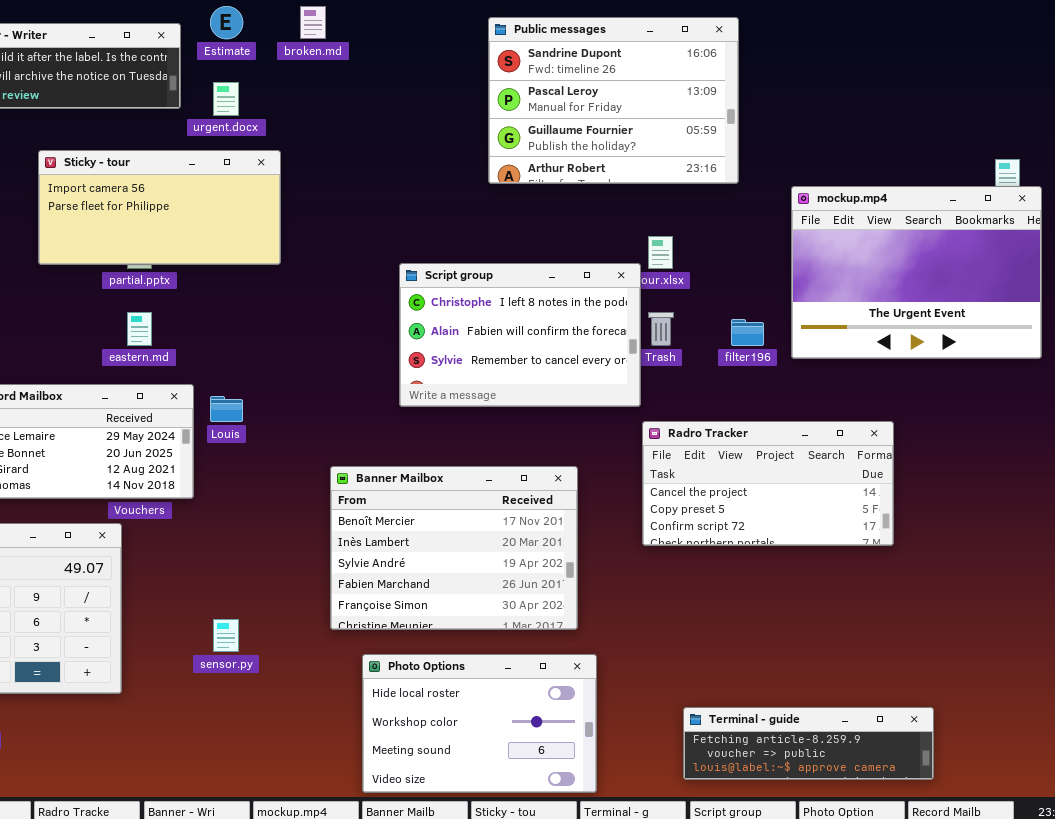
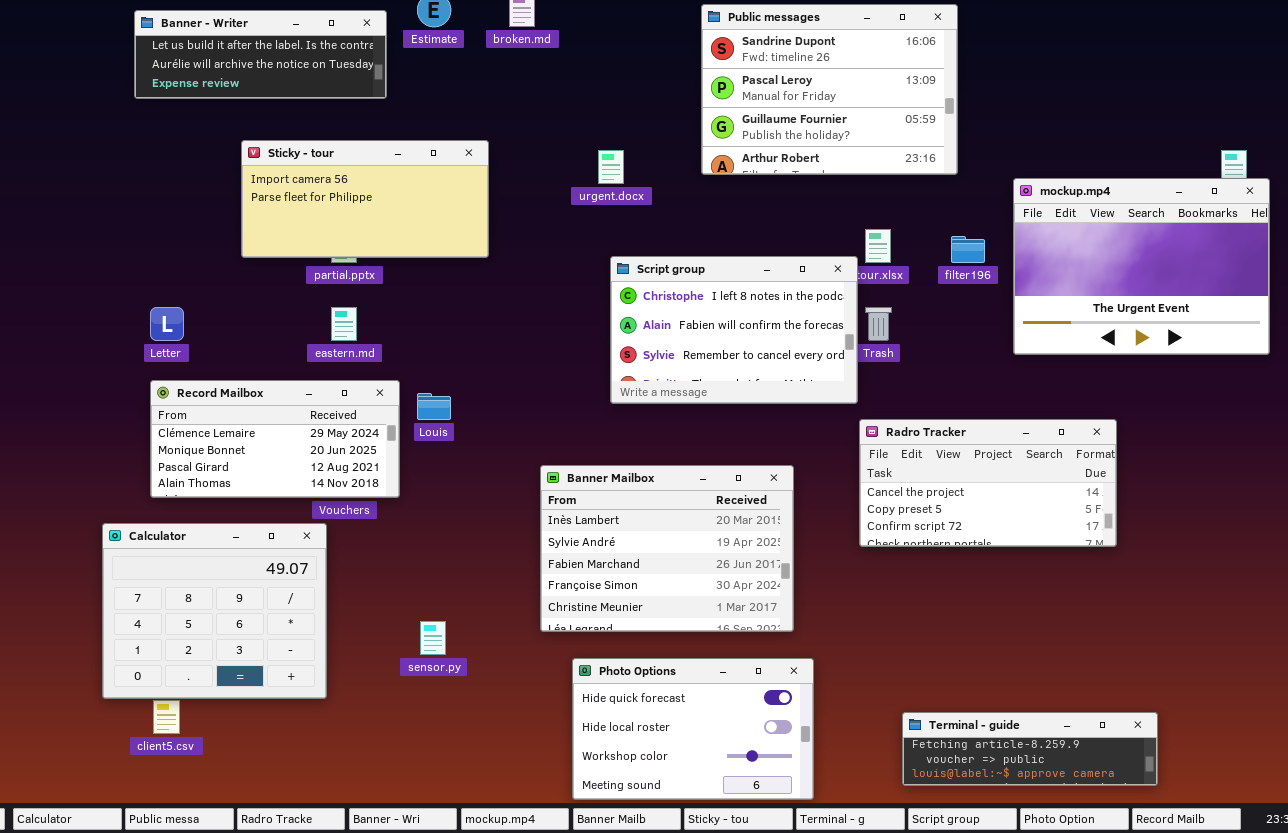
urgent.docx: [213,82,239,116] -> [598,150,624,184], moved
filter196: [731,319,764,346] -> [951,236,985,263], moved
Banner Mailbox: [330,466,578,630] -> [540,465,794,632], scrolled down 1 row
Photo Options: [362,654,597,793] -> [572,658,814,800], scrolled up 1 row

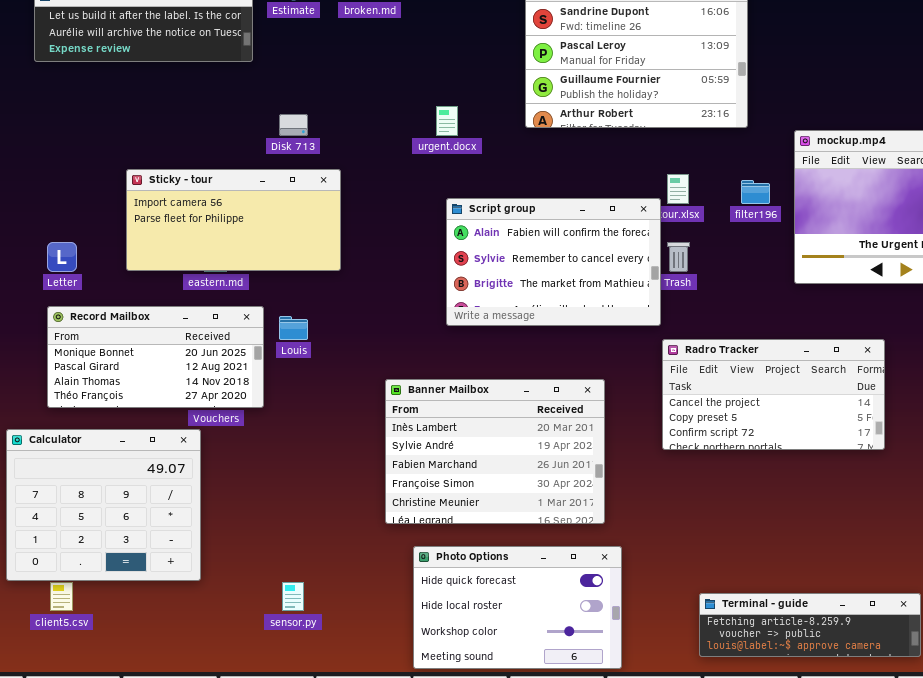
Sticky - tour: [241,140,489,258] -> [126,169,341,271], moved
Script group: [610,256,858,404] -> [446,198,661,326], scrolled down 1 row
Record Mailbox: [150,380,400,498] -> [47,306,264,408], scrolled down 1 row
sensor.py: [420,621,446,655] -> [282,582,304,611], moved

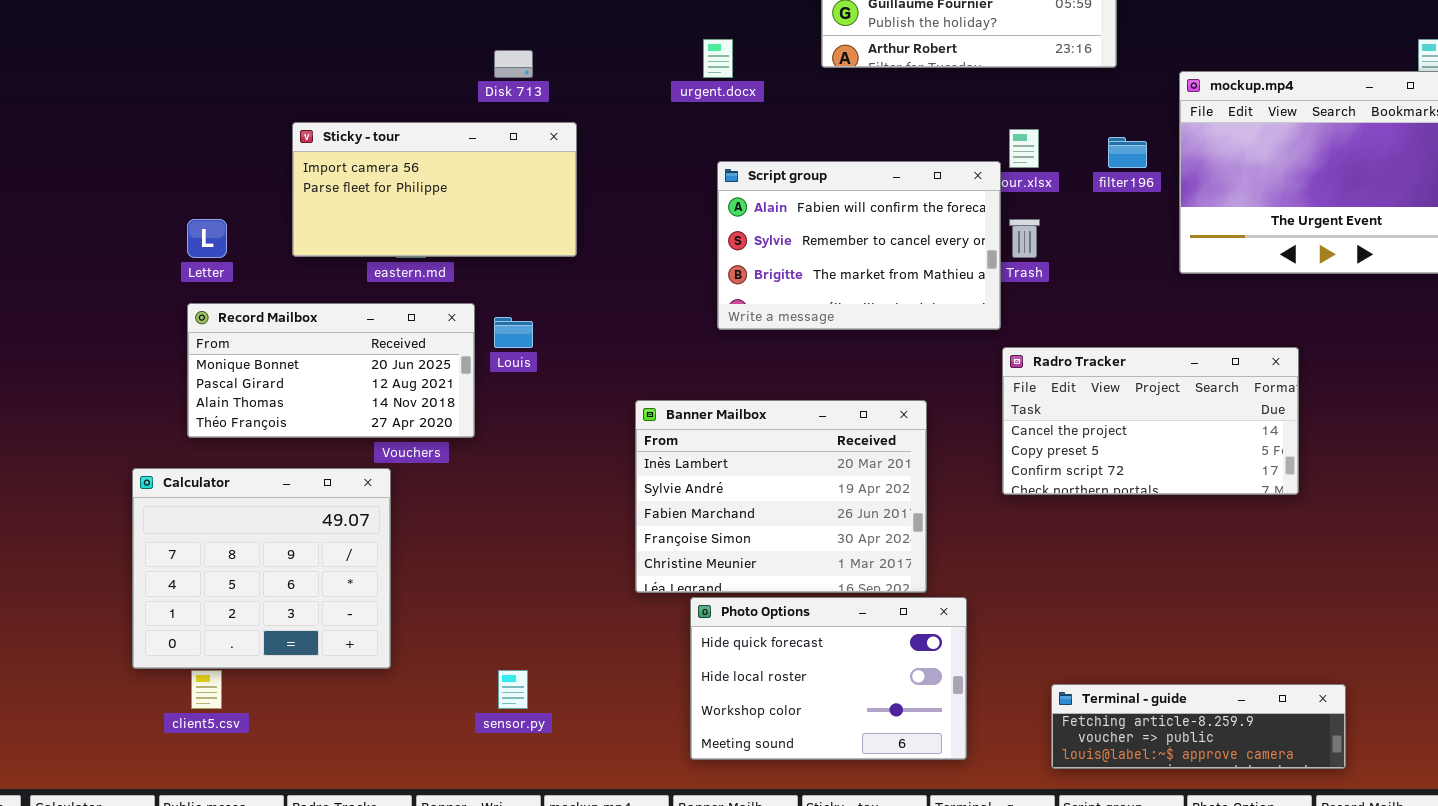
Photo Options: [413,546,622,669] -> [690,597,967,760], moved

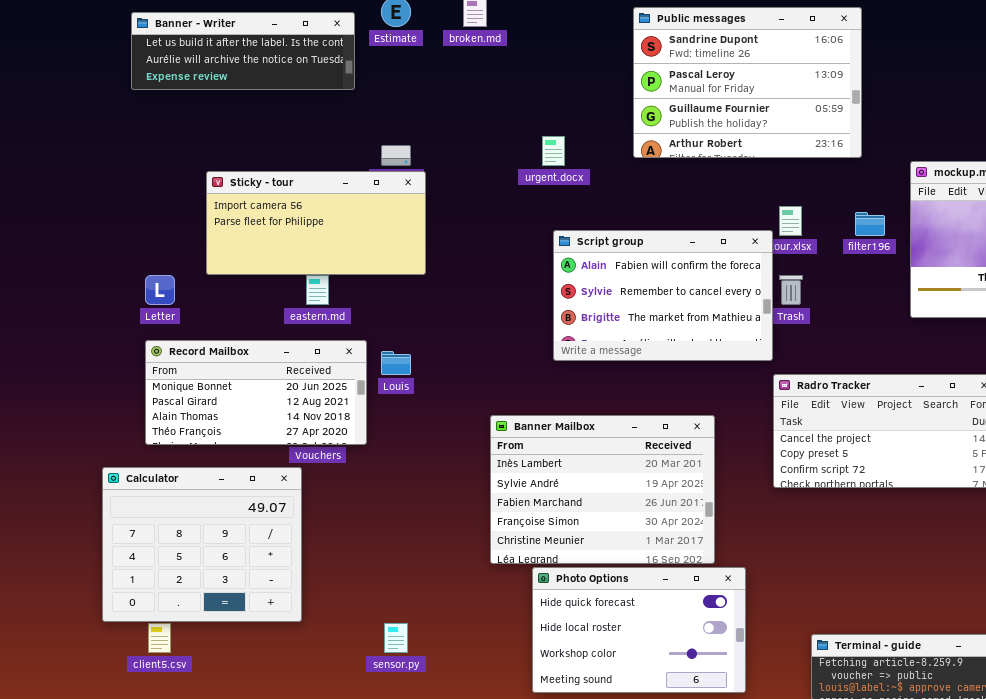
Sticky - tour: [292,122,577,257] -> [206,171,426,275], moved

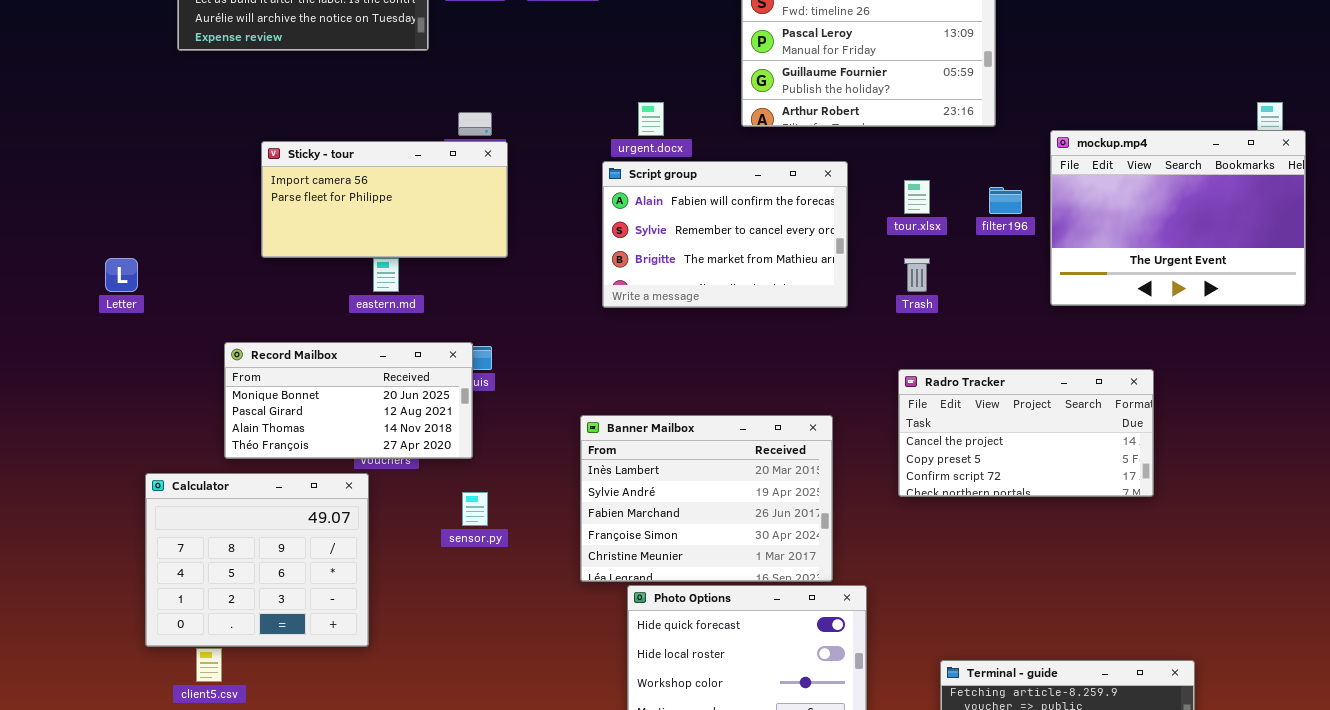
Script group: [553,230,773,361] -> [602,161,848,308], moved
Letter: [145,275,175,305] -> [105,258,138,292], moved
Record Mailbox: [145,340,367,445] -> [224,342,473,459], moved
sensor.py: [384,623,408,653] -> [462,492,488,526], moved

